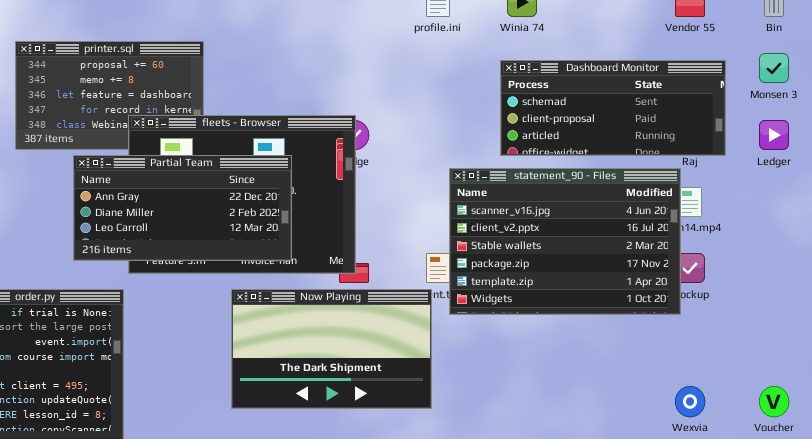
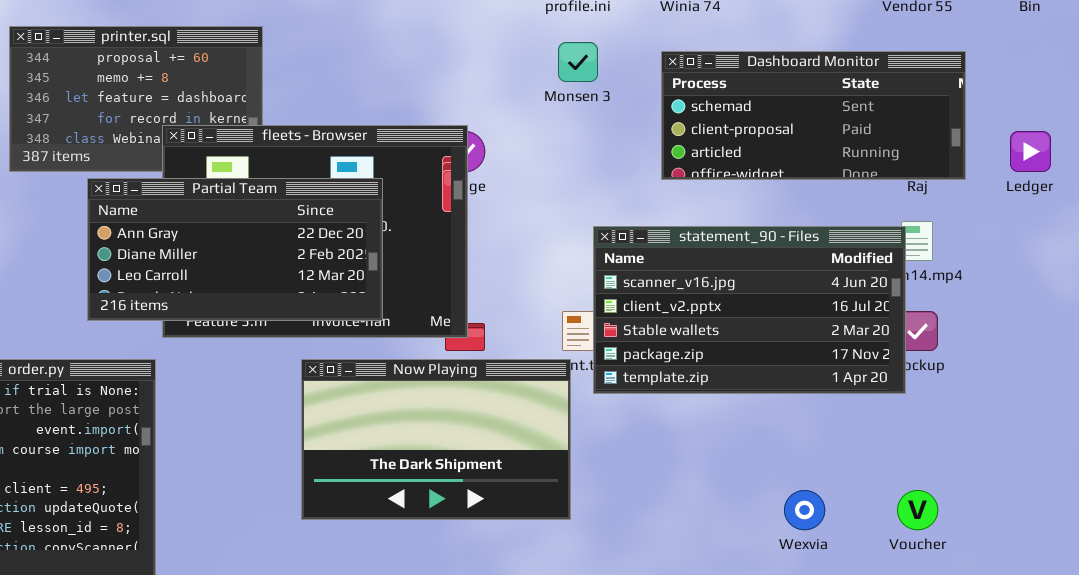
Monsen 3: [759,53,789,83] -> [558,42,598,82], moved
statement_90 - Files: [449,168,681,315] -> [593,226,906,394], resized
Wexvia: [675,386,705,417] -> [784,490,825,530], moved
Voucher: [759,386,789,417] -> [897,490,938,530], moved

